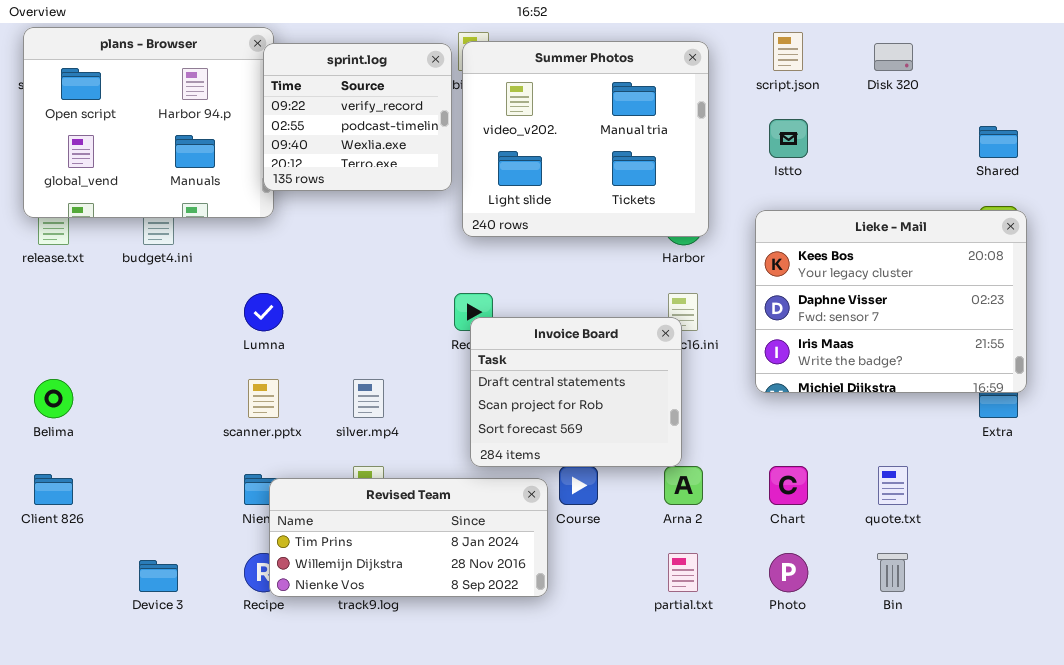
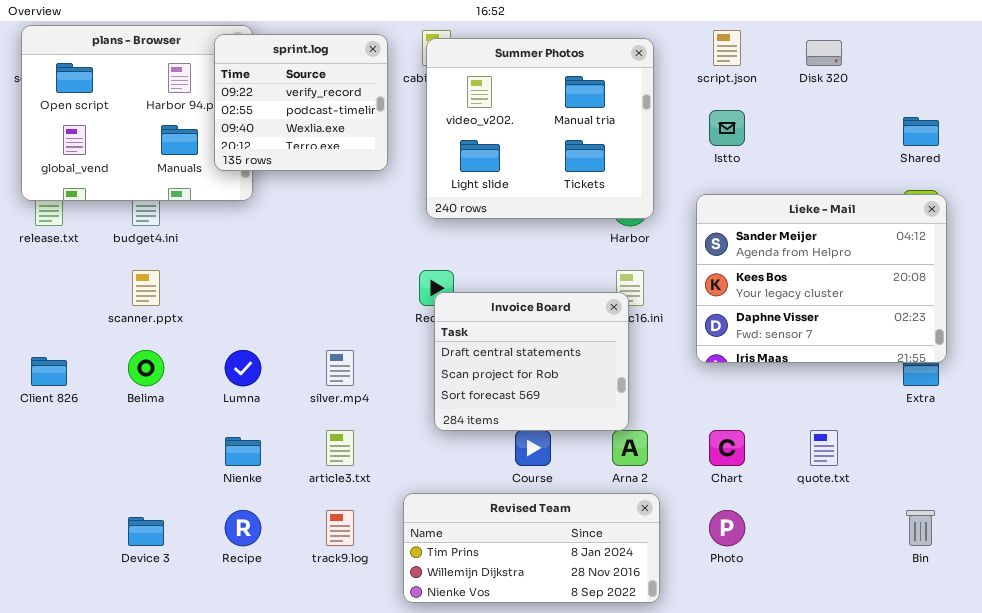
sprint.log: [263,43,452,191] -> [214,34,388,171], moved
Lieke - Mail: [755,210,1027,393] -> [696,194,947,363], scrolled up 1 row
Lumna: [244,293,283,331] -> [225,350,261,386], moved
Belima: [34,379,73,418] -> [128,350,164,386], moved
scanner.pptx: [248,379,279,418] -> [132,270,160,306], moved
Client 826: [34,474,73,505] -> [31,357,67,386], moved
Revised Team: [269,478,548,597] -> [403,493,660,603], moved
Bin: [877,553,908,592] -> [906,510,935,546], moved

